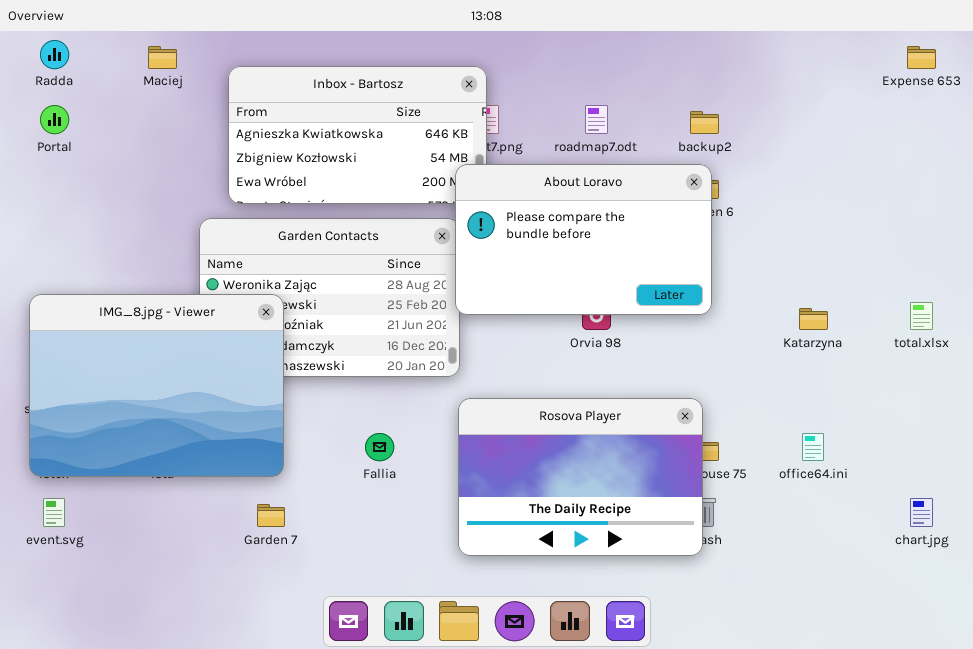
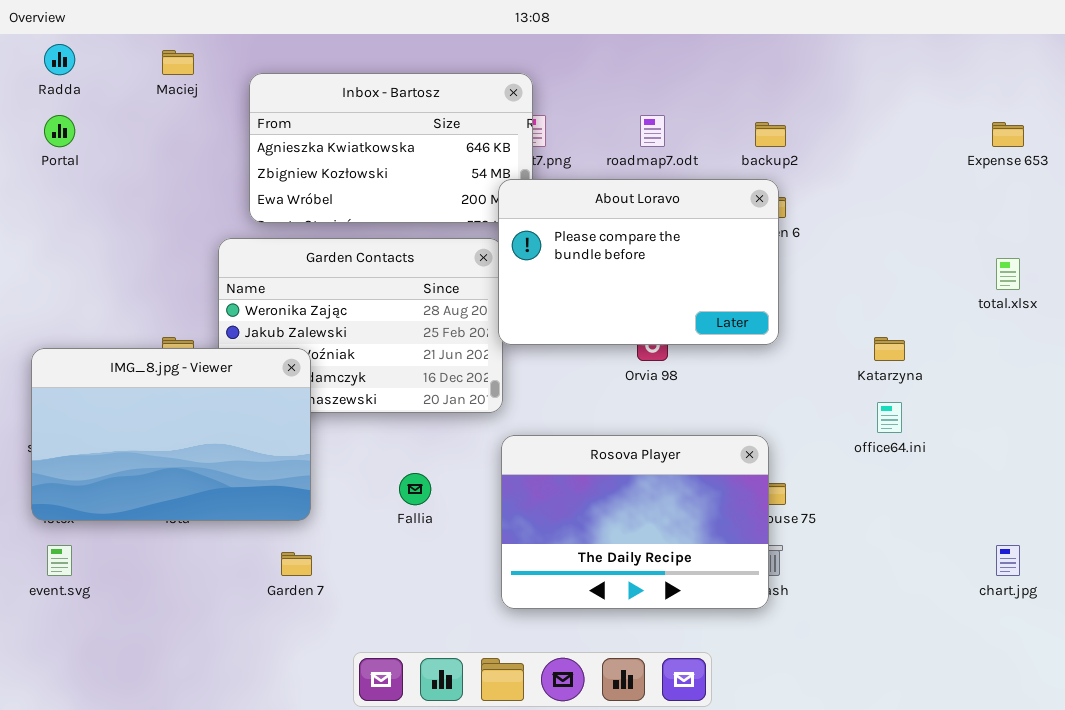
Expense 653: [907,46,936,69] -> [992,122,1024,147], moved
IMG_8.jpg - Viewer: [29,294,284,477] -> [31,348,311,521], resized
total.xlsx: [910,302,933,330] -> [996,258,1020,290], moved
office64.ini: [802,433,824,461] -> [877,402,902,433], moved

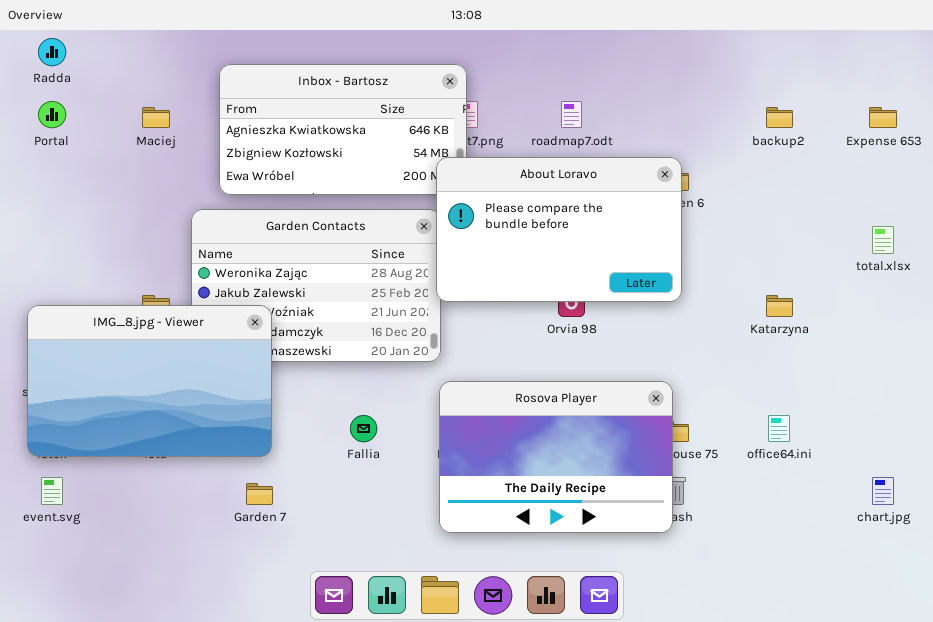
Maciej: [162,50,194,75] -> [142,107,170,128], moved
backup2: [755,122,786,147] -> [766,107,793,128], moved
office64.ini: [877,402,902,433] -> [768,415,790,442], moved

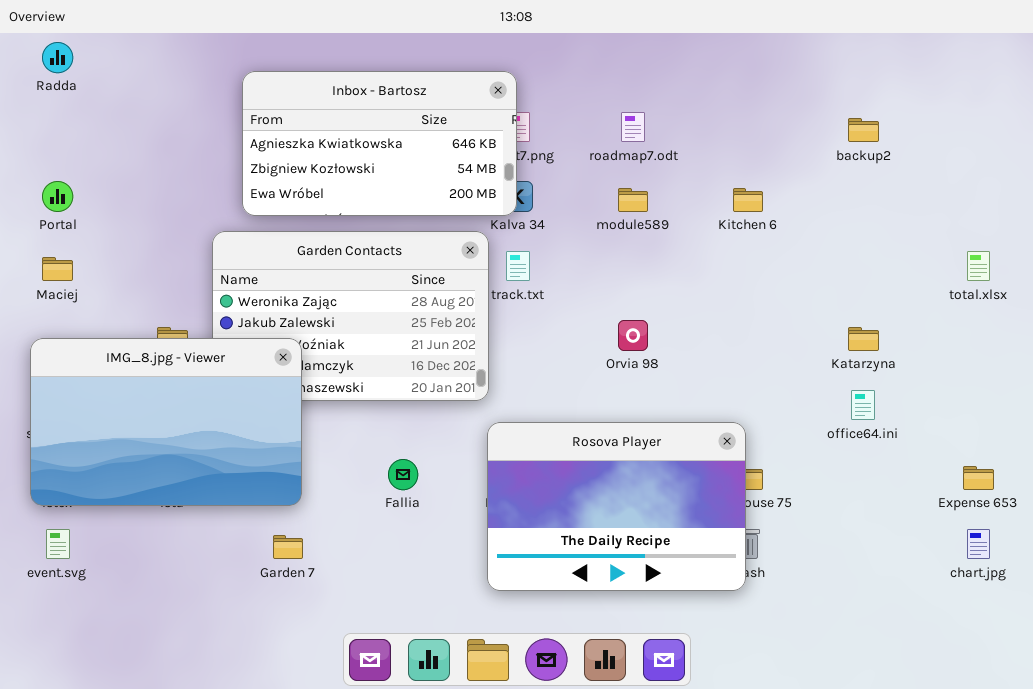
Portal: [38,101,66,128] -> [42,181,73,212], moved
Maciej: [142,107,170,128] -> [42,257,73,281], moved
Expense 653: [869,107,897,128] -> [963,466,994,490], moved
About Loravo: [436,157,682,302] -> none, closed
office64.ini: [768,415,790,442] -> [851,390,875,420], moved

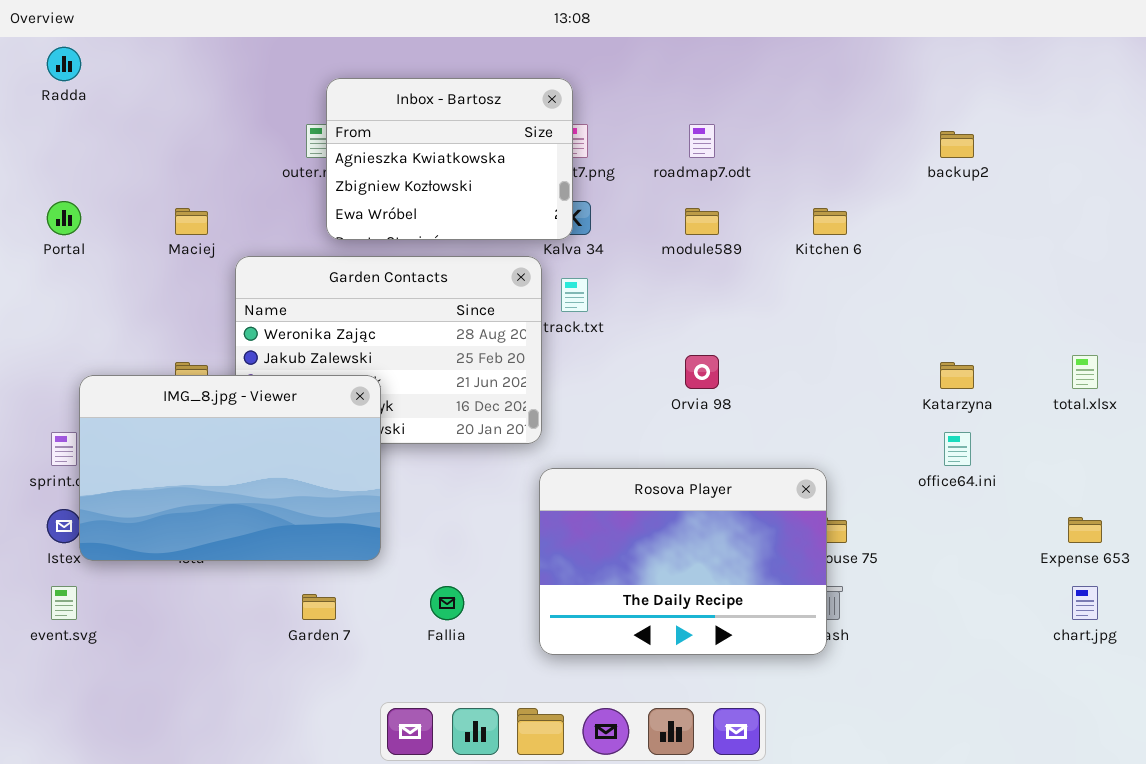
Inbox - Bartosz: [242,71,517,216] -> [326,78,573,240], resized
total.xlsx: [967,251,990,281] -> [1072,355,1098,389], moved
Maciej: [42,257,73,281] -> [175,208,208,235], moved
IMG_8.jpg - Viewer: [30,338,302,506] -> [79,375,381,561], moved
Fallia: [388,459,418,490] -> [430,586,464,620], moved

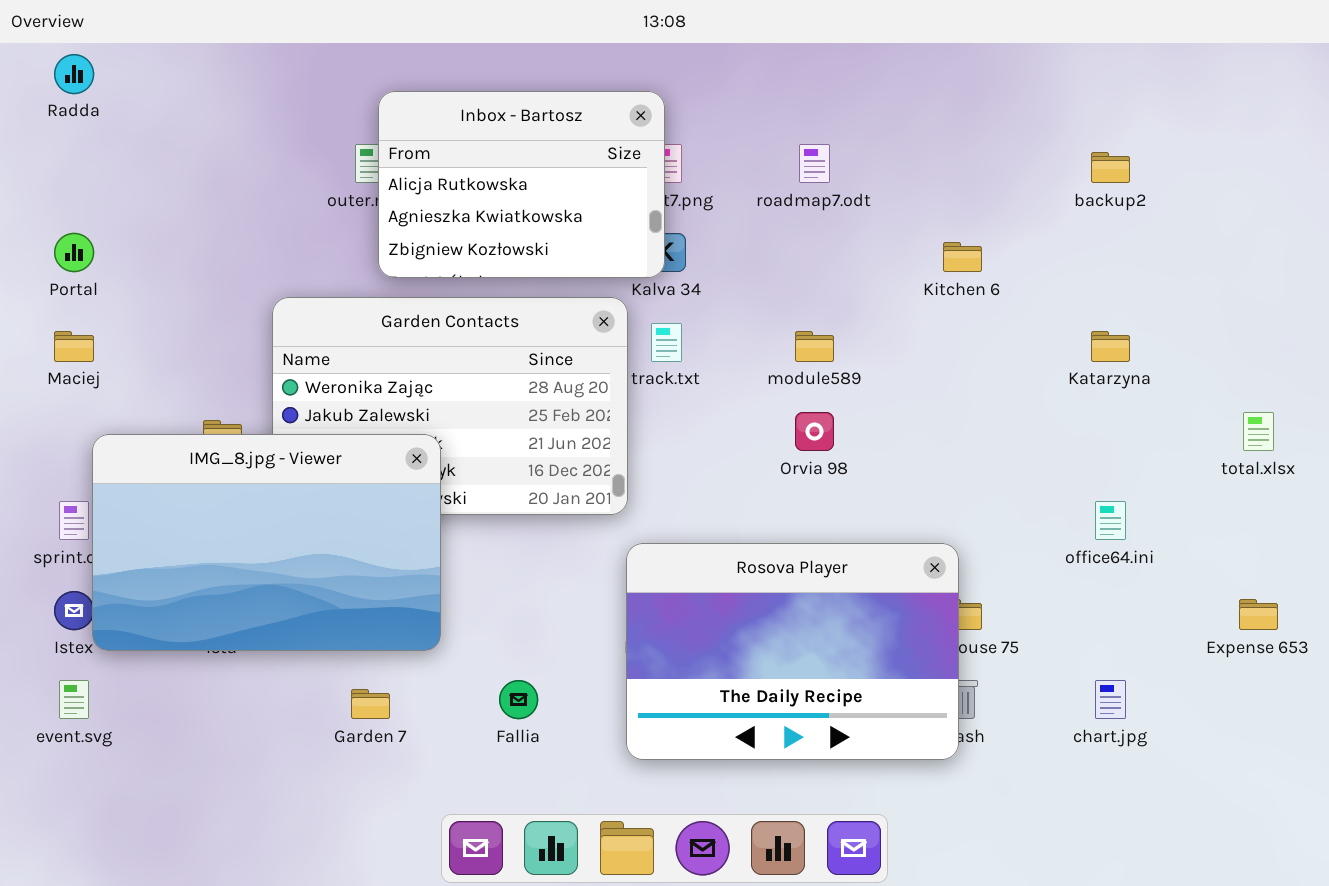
Inbox - Bartosz: [326,78,573,240] -> [378,91,665,278], scrolled up 1 row
Maciej: [175,208,208,235] -> [54,331,94,362], moved
module589: [685,208,719,235] -> [795,331,834,362], moved
Katarzyna: [940,362,974,389] -> [1091,331,1130,362], moved
chart.jpg: [1072,586,1098,620] -> [1095,680,1126,719], moved

